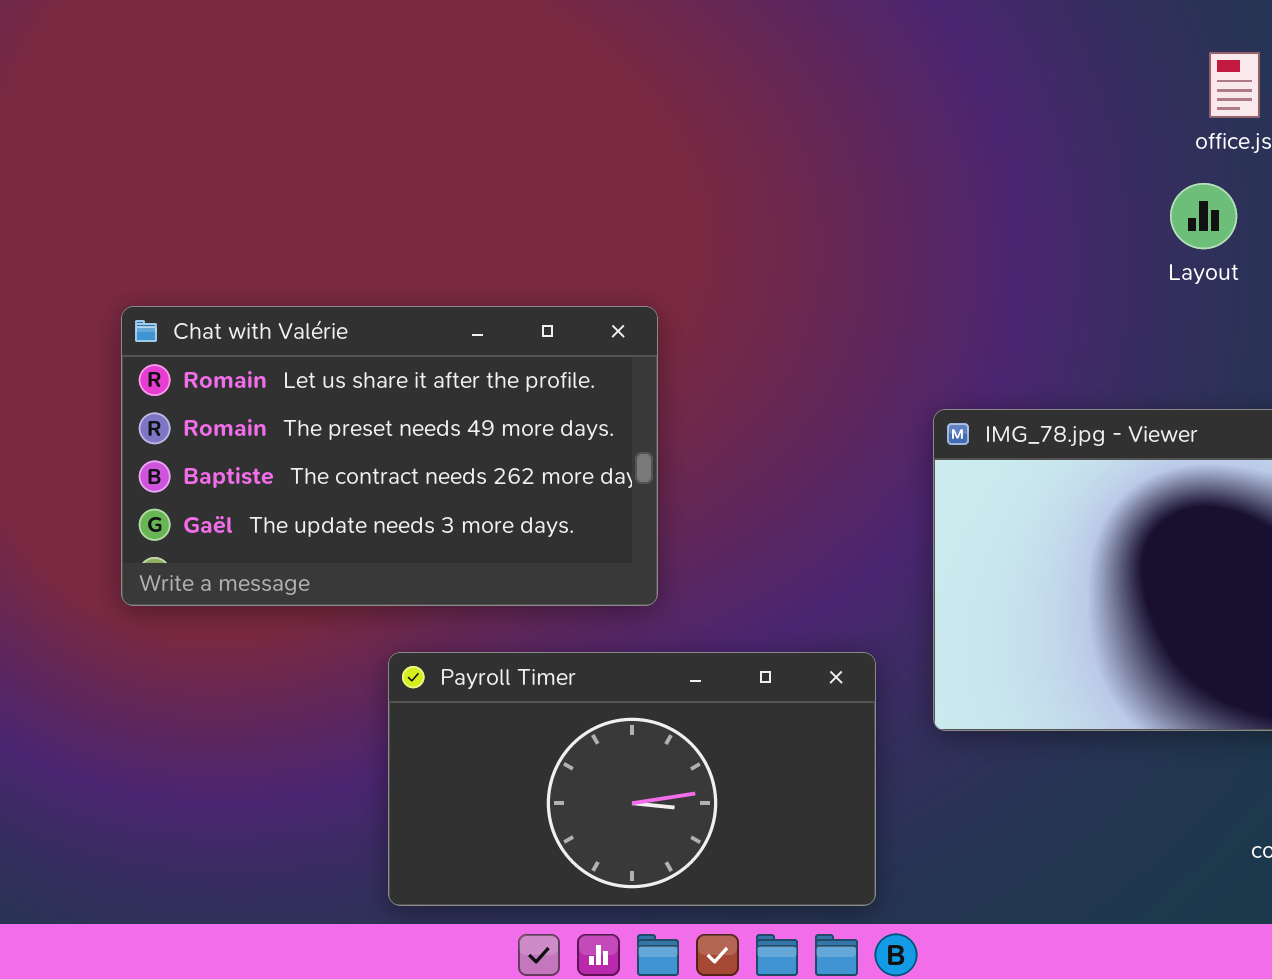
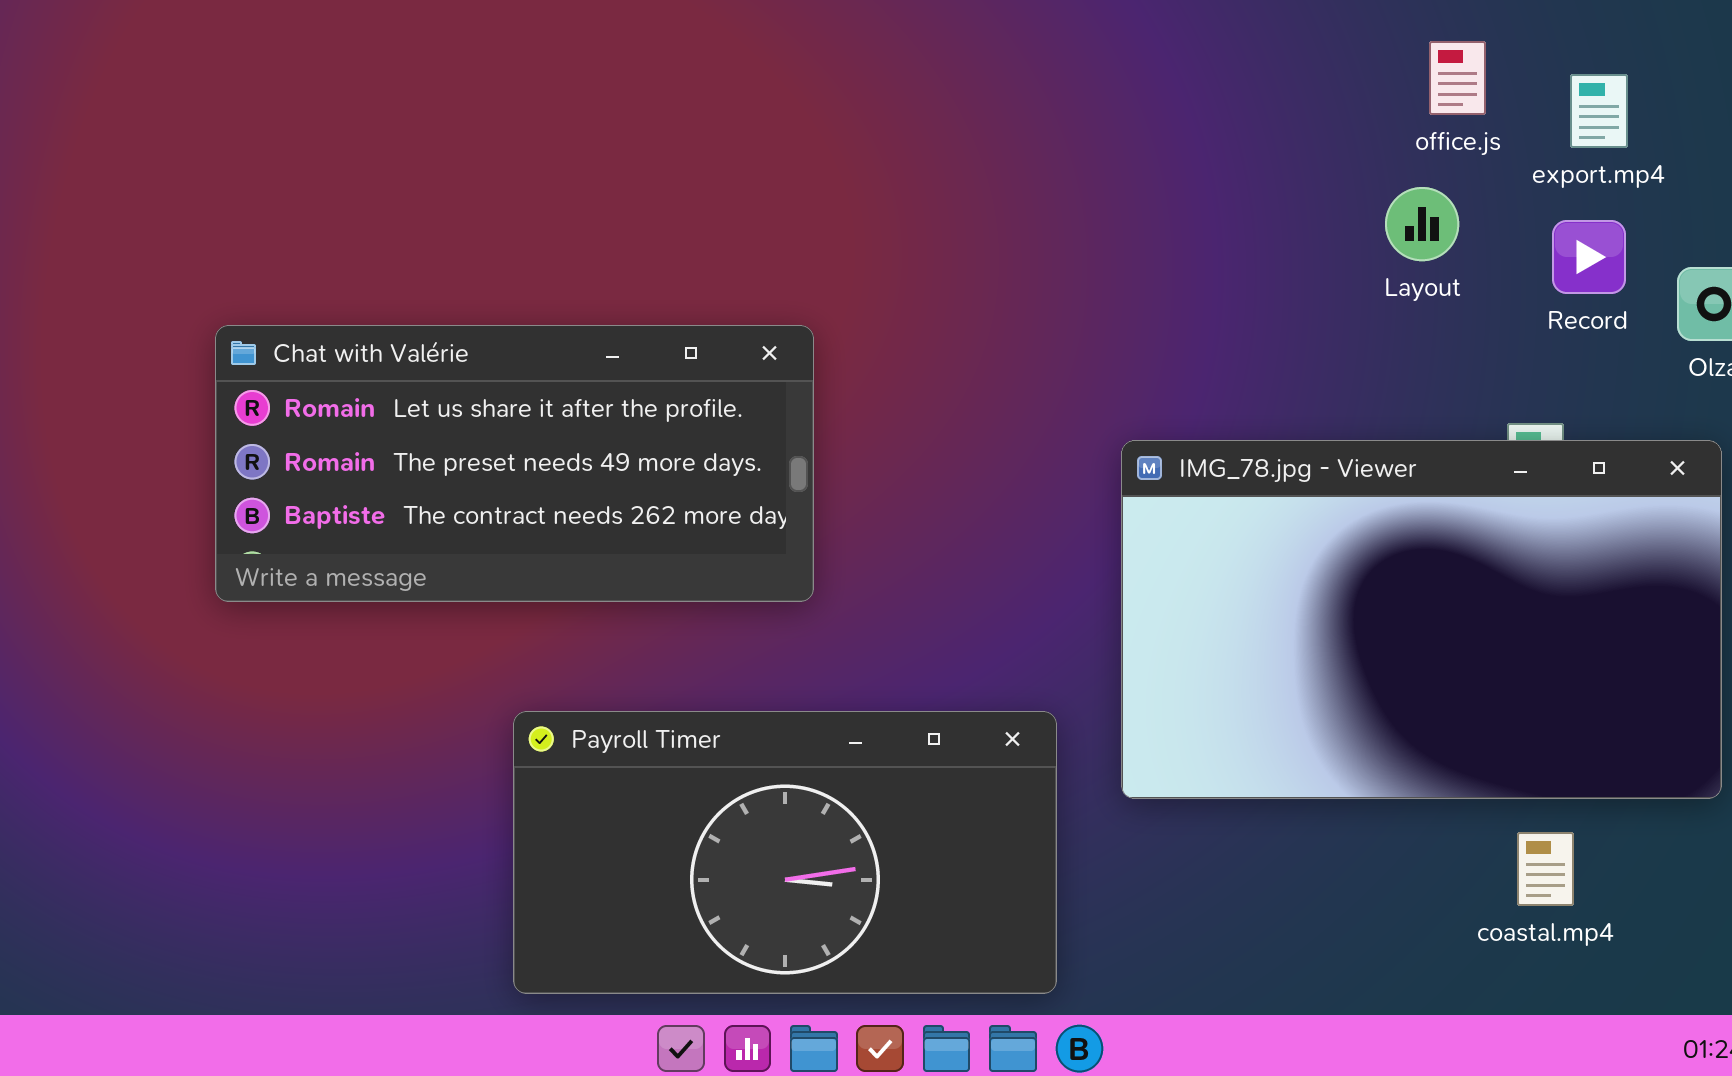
Chat with Valérie: [121,306,658,606] -> [215,325,814,602], resized

